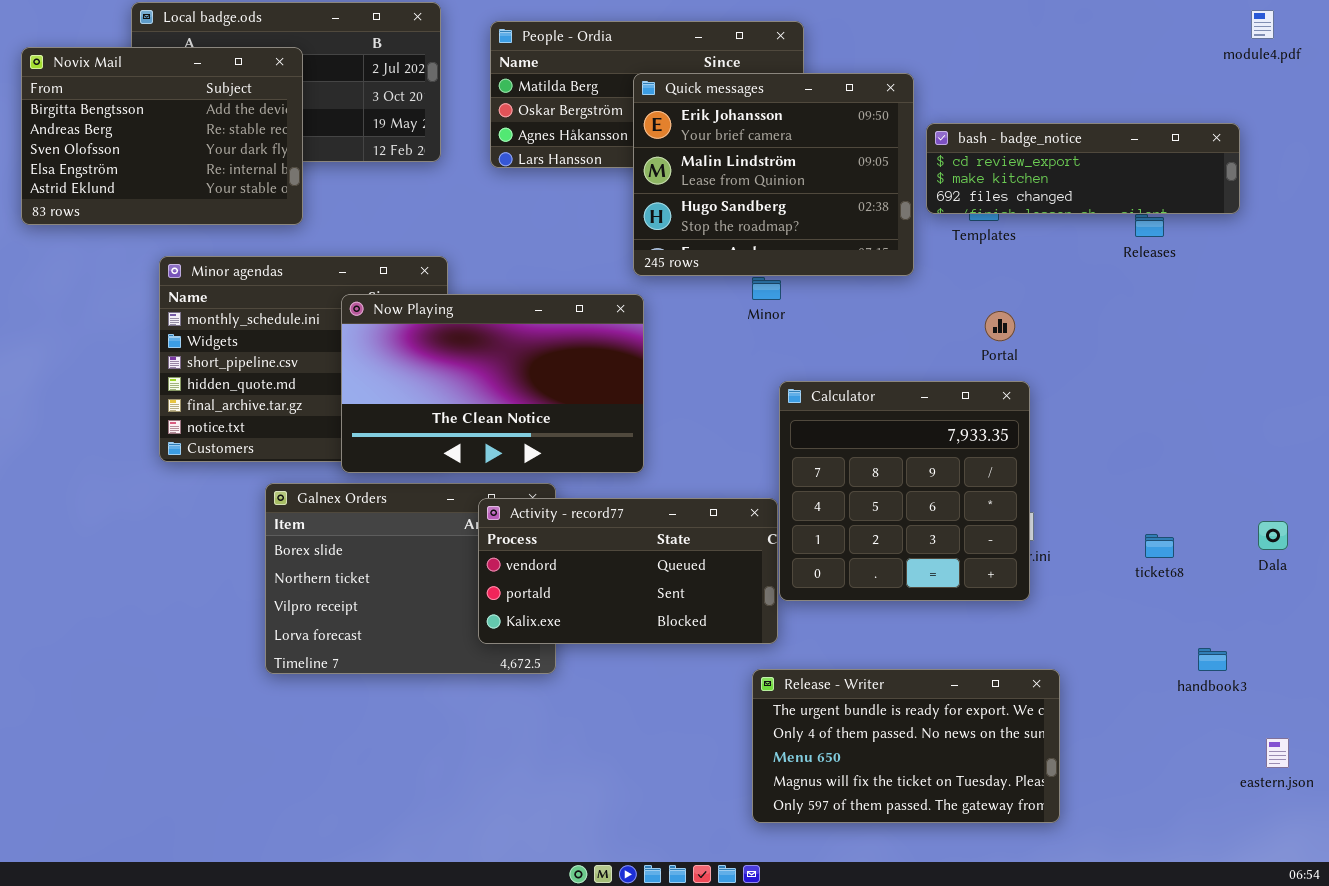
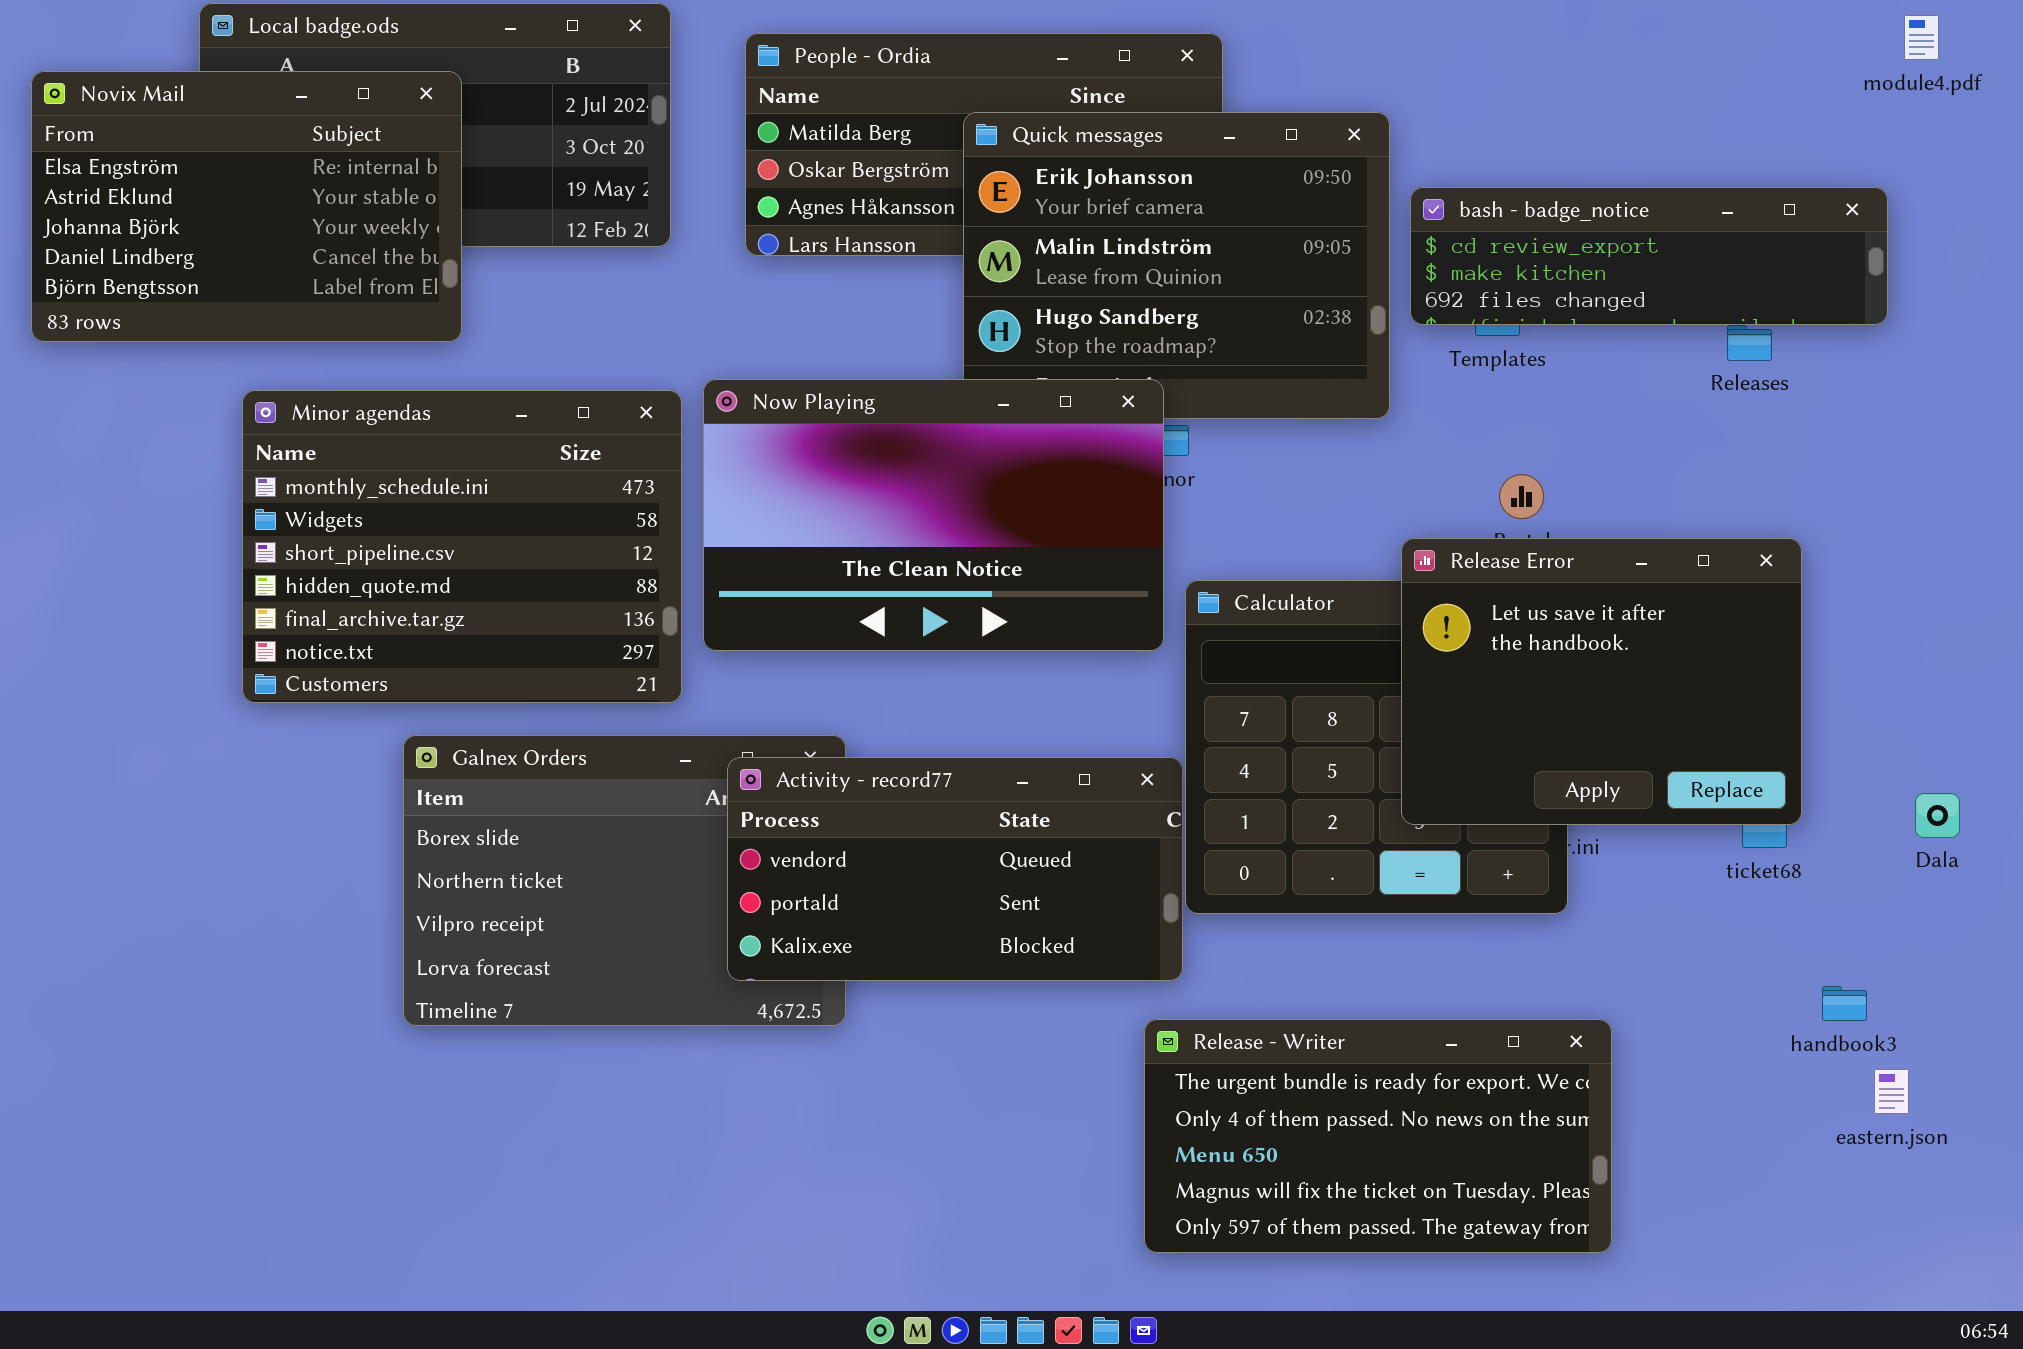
Novix Mail: [21,47,303,225] -> [31,71,462,342], scrolled down 3 rows
Now Playing: [341,294,644,473] -> [703,379,1164,651], moved
Release Error: none -> [1401,538,1802,825], opened
eastern.json: [1266,738,1289,768] -> [1874,1069,1909,1114], moved

